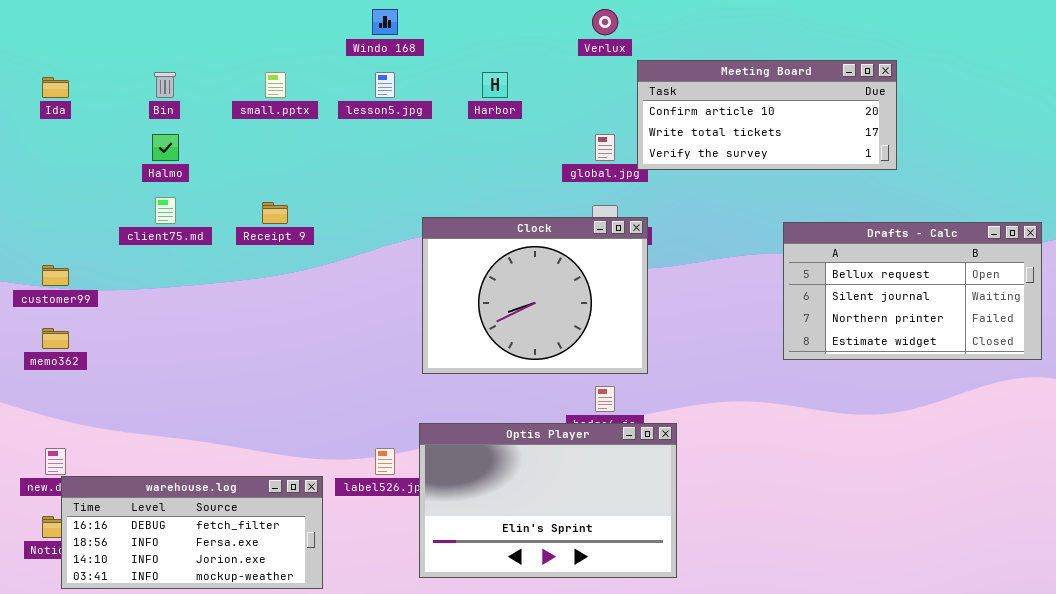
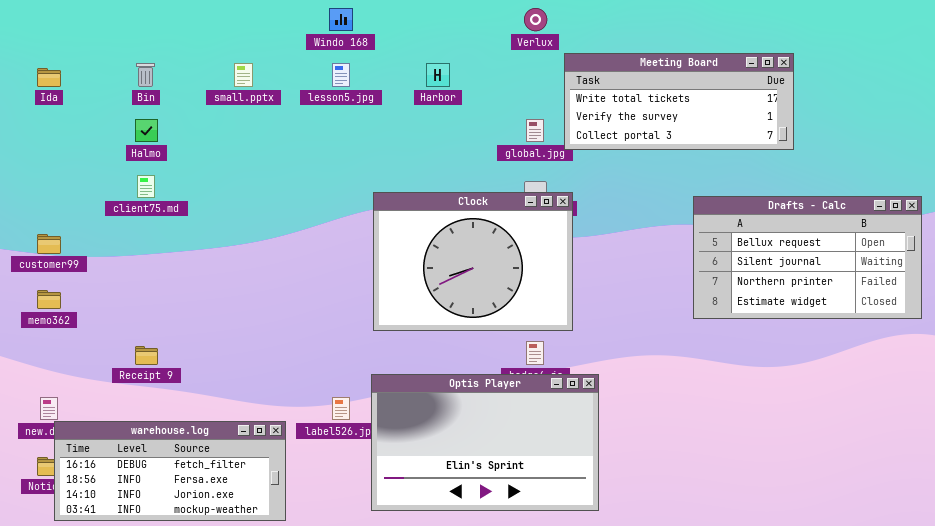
Meeting Board: [637,60,897,170] -> [564,53,794,150], scrolled down 1 row
Receipt 9: [262,202,288,224] -> [135,346,158,365], moved

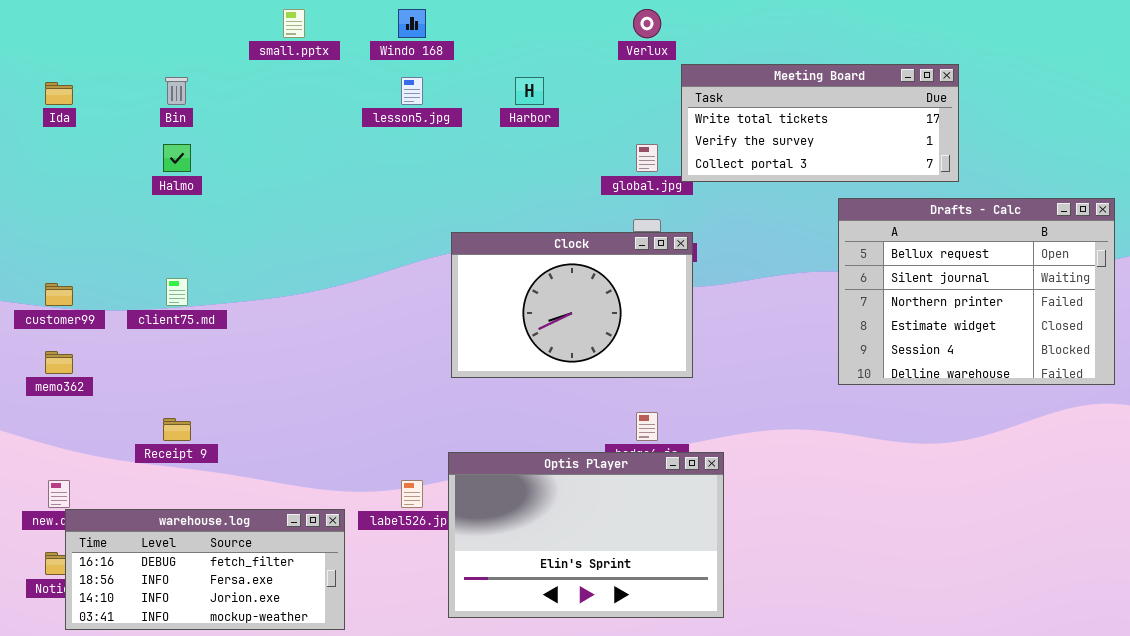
small.pptx: [234,63,253,87] -> [283,9,305,38], moved
client75.md: [137,175,155,198] -> [166,278,188,306], moved
Clock: [373,192,573,331] -> [451,232,693,378], resized
Drafts - Calc: [693,196,922,319] -> [838,198,1115,385], resized

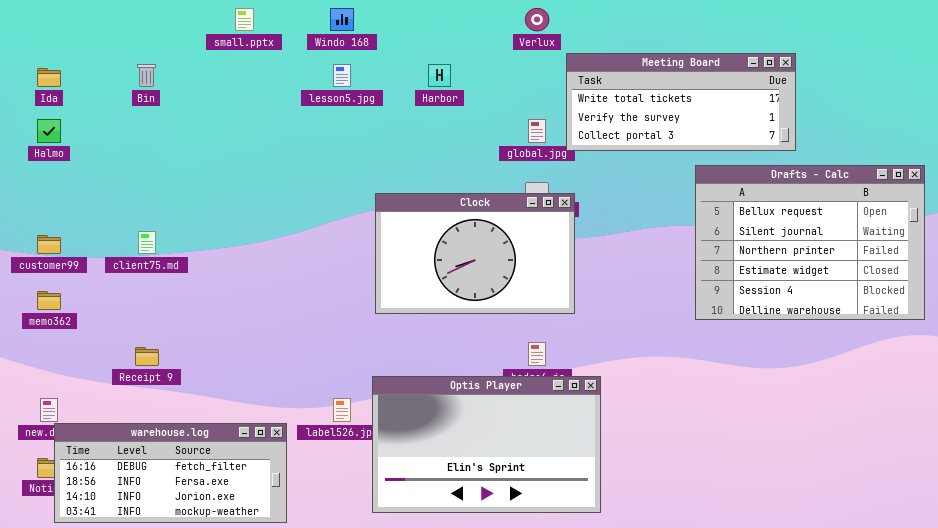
Halmo: [163,144,191,172] -> [37,119,61,143], moved

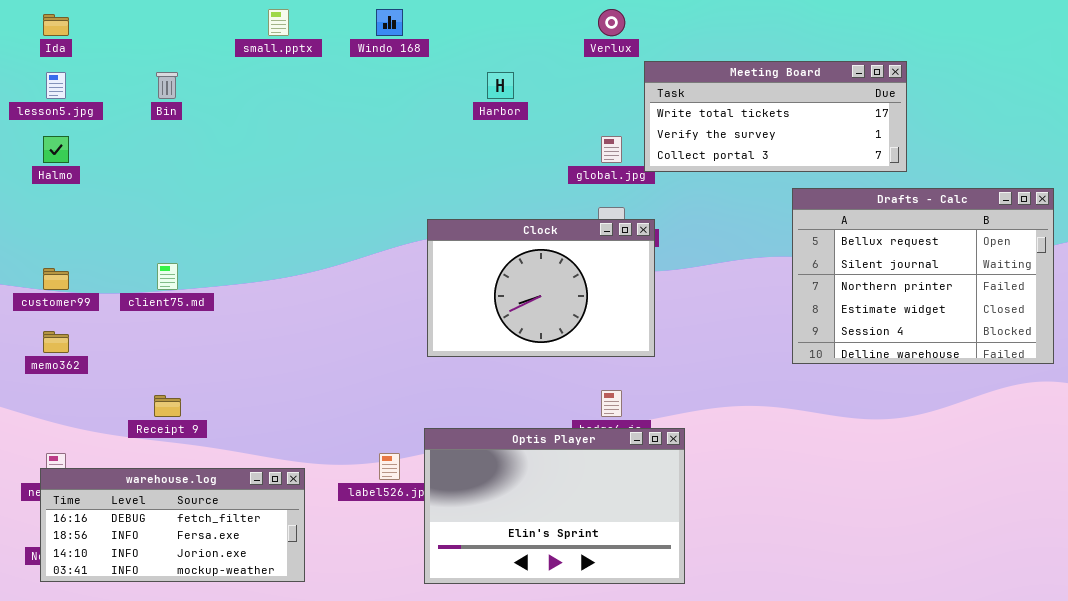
lesson5.jpg: [333,64,351,87] -> [46,72,66,99], moved
Ida: [37,68,61,87] -> [43,14,69,36], moved
warehouse.log: [54,423,287,523] -> [40,468,305,582], moved

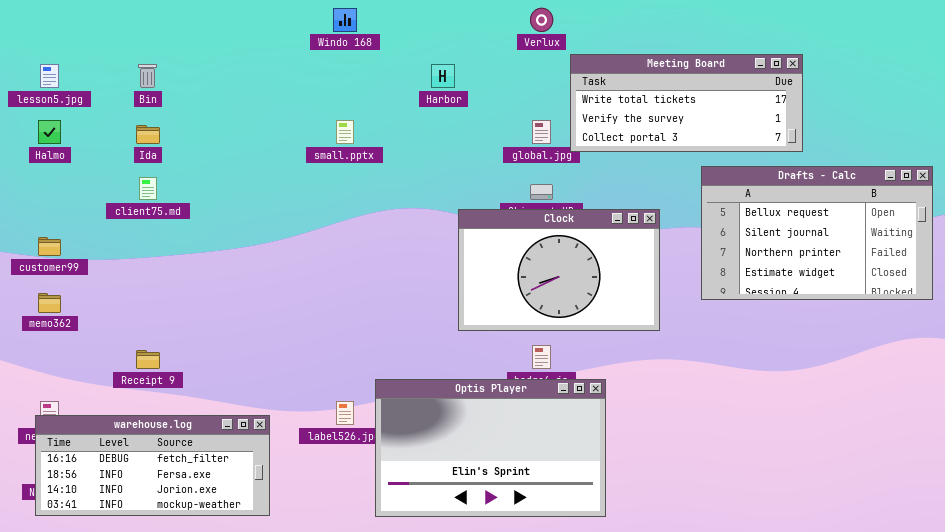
small.pptx: [268,9,289,36] -> [336,120,354,144], moved
Ida: [43,14,69,36] -> [136,125,160,144], moved
Drafts - Calc: [792,188,1054,364] -> [701,166,933,300], resized
Clock: [427,219,655,357] -> [458,209,660,331], moved
client75.md: [157,263,178,290] -> [139,177,157,200], moved

